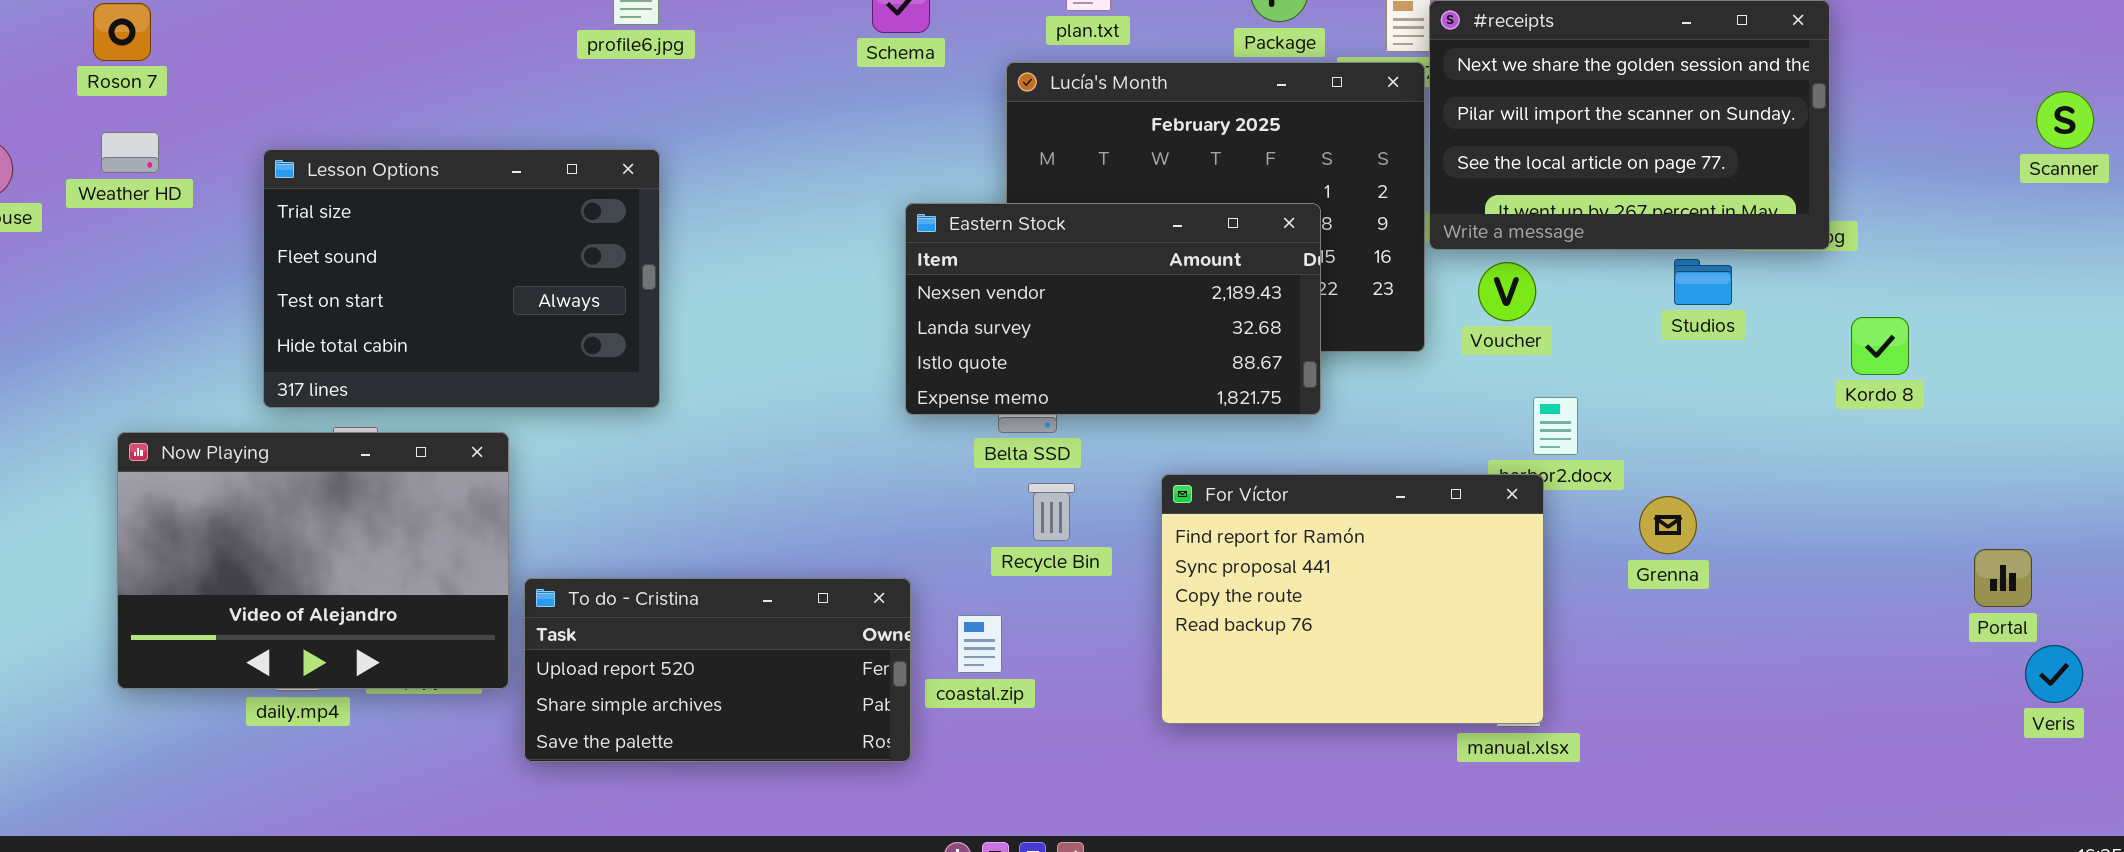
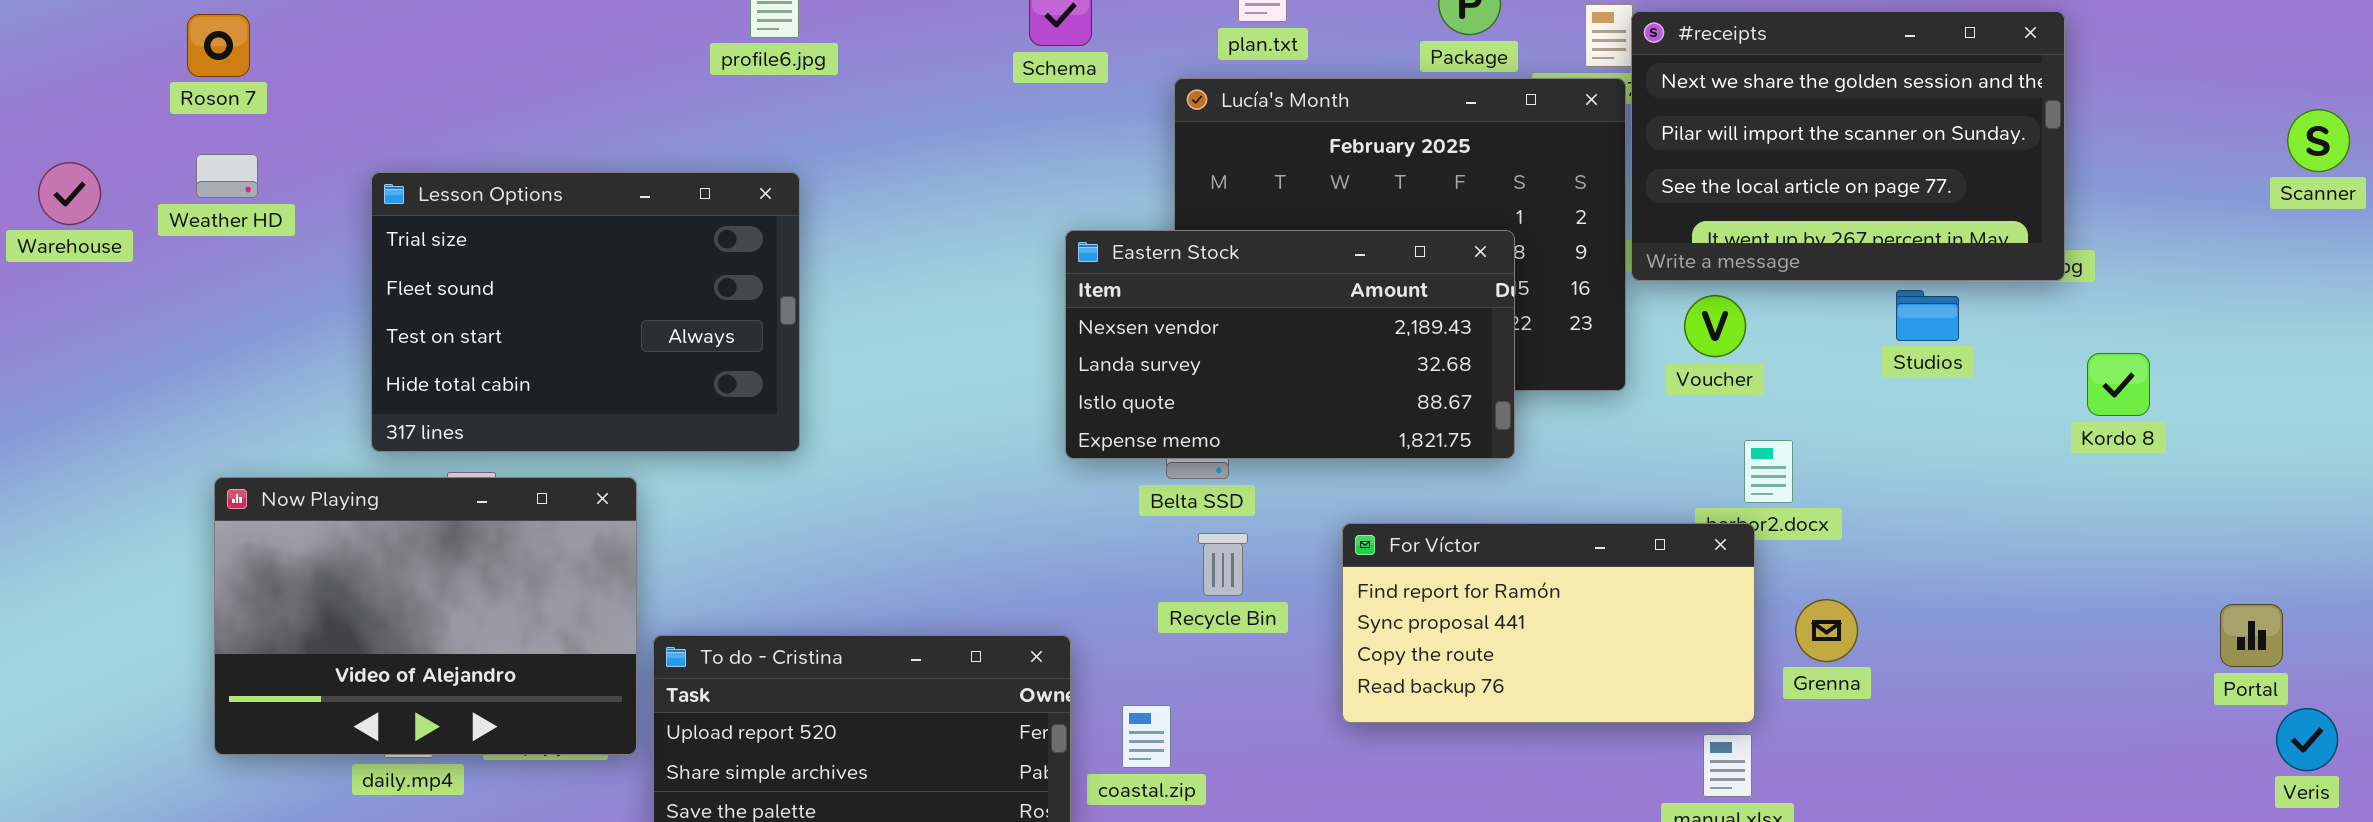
For Víctor: [1161,474,1544,724] -> [1342,523,1755,723], resized
Grenna: [1639,496,1697,554] -> [1795,599,1858,662], moved
coastal.zip: [957,615,1002,673] -> [1122,705,1171,768], moved

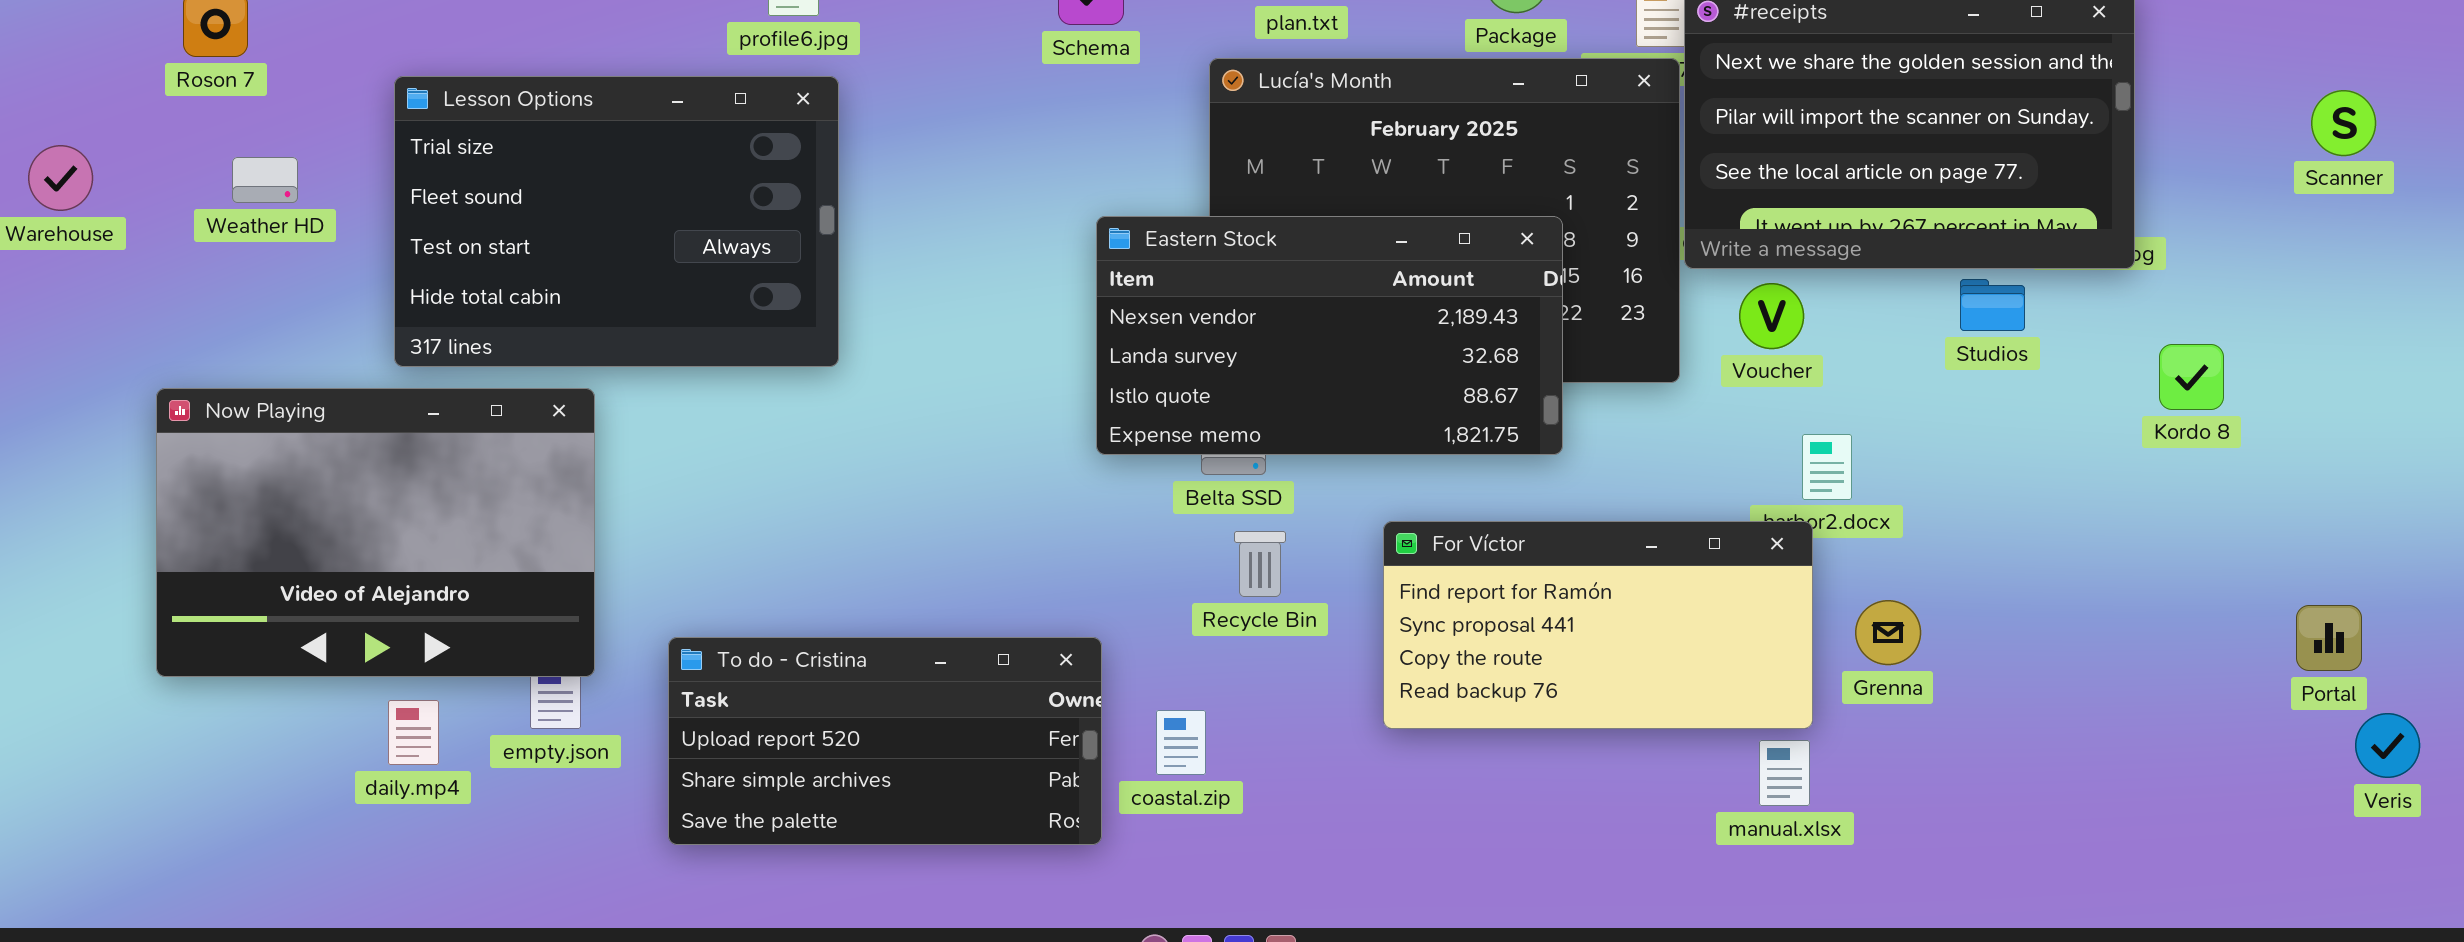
Scanner: [2287,109,2350,172] -> [2311,90,2376,156], moved
Weather HD: [196,154,258,198] -> [232,157,298,203], moved
Lesson Options: [371,172,800,452] -> [394,76,839,367], moved
Now Playing: [214,477,637,755] -> [156,388,595,677], moved

